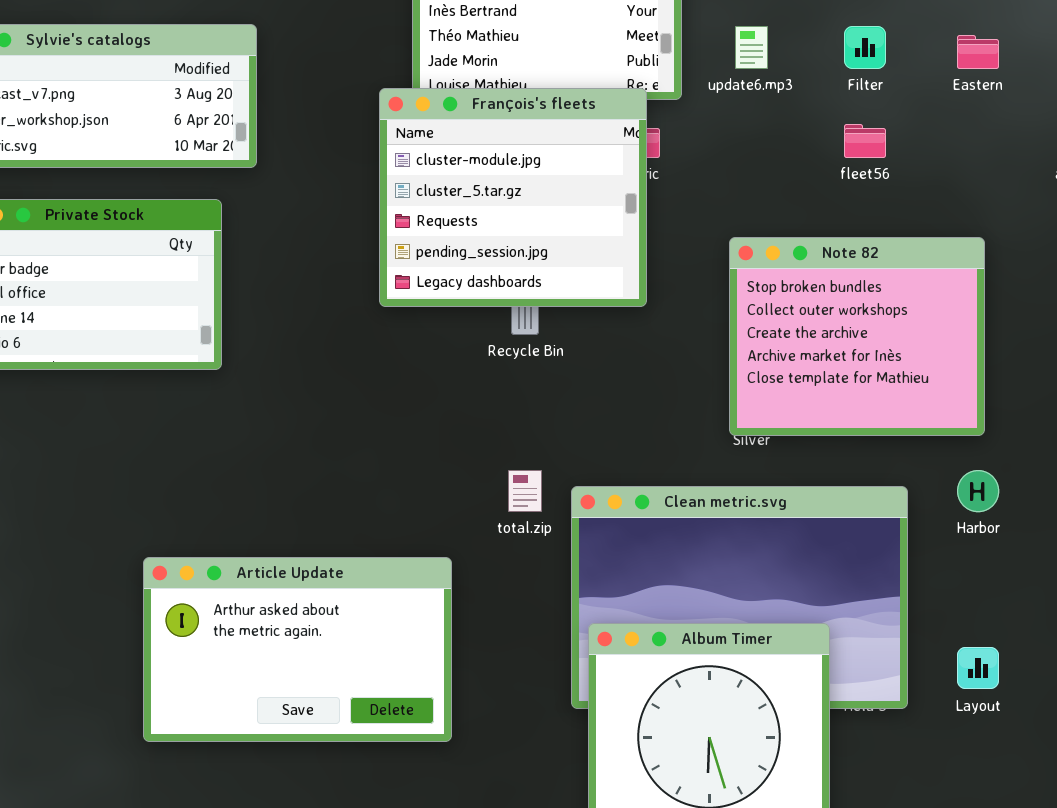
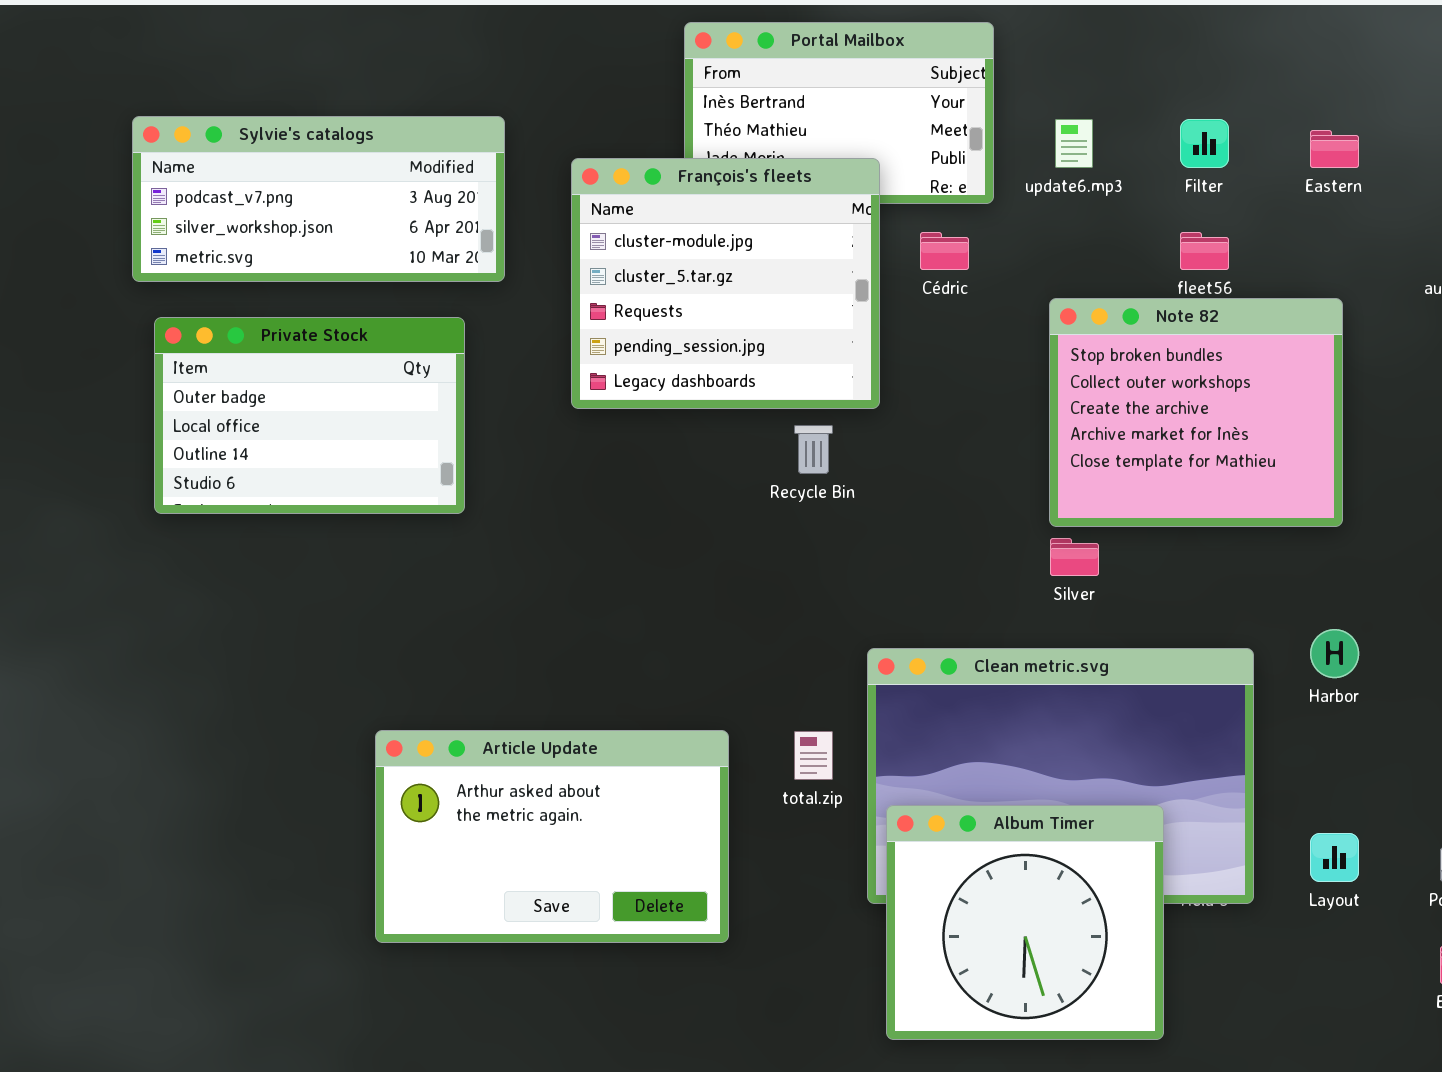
François's fleets: [379,88,647,307] -> [571,158,880,409], moved
Note 82: [729,237,985,436] -> [1049,298,1343,527], moved
total.zip: [508,470,542,512] -> [794,731,833,780], moved

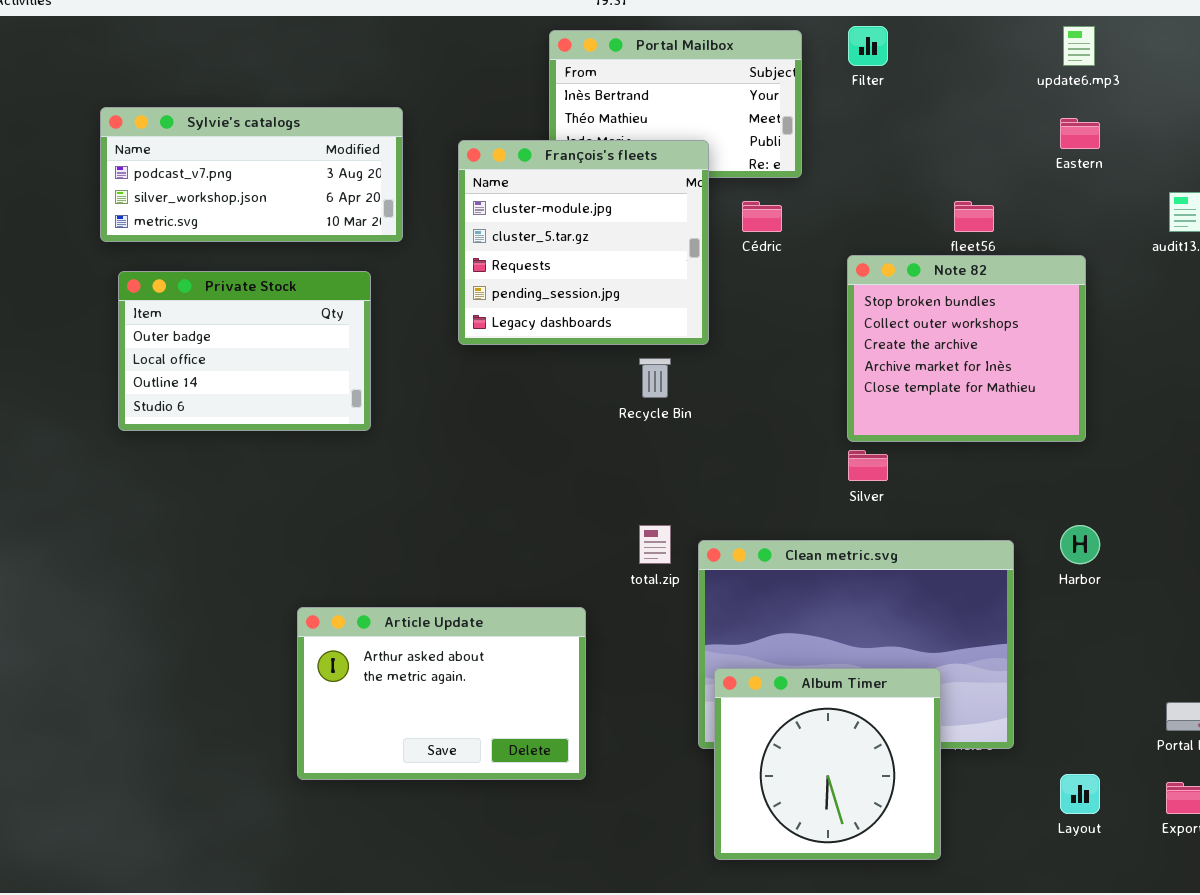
update6.mp3: [1055,119,1093,168] -> [1063,26,1095,66], moved
Filter: [1180,119,1229,168] -> [848,26,888,66], moved
total.zip: [794,731,833,780] -> [639,525,671,564], moved
Layout: [1310,833,1359,882] -> [1060,774,1100,814], moved

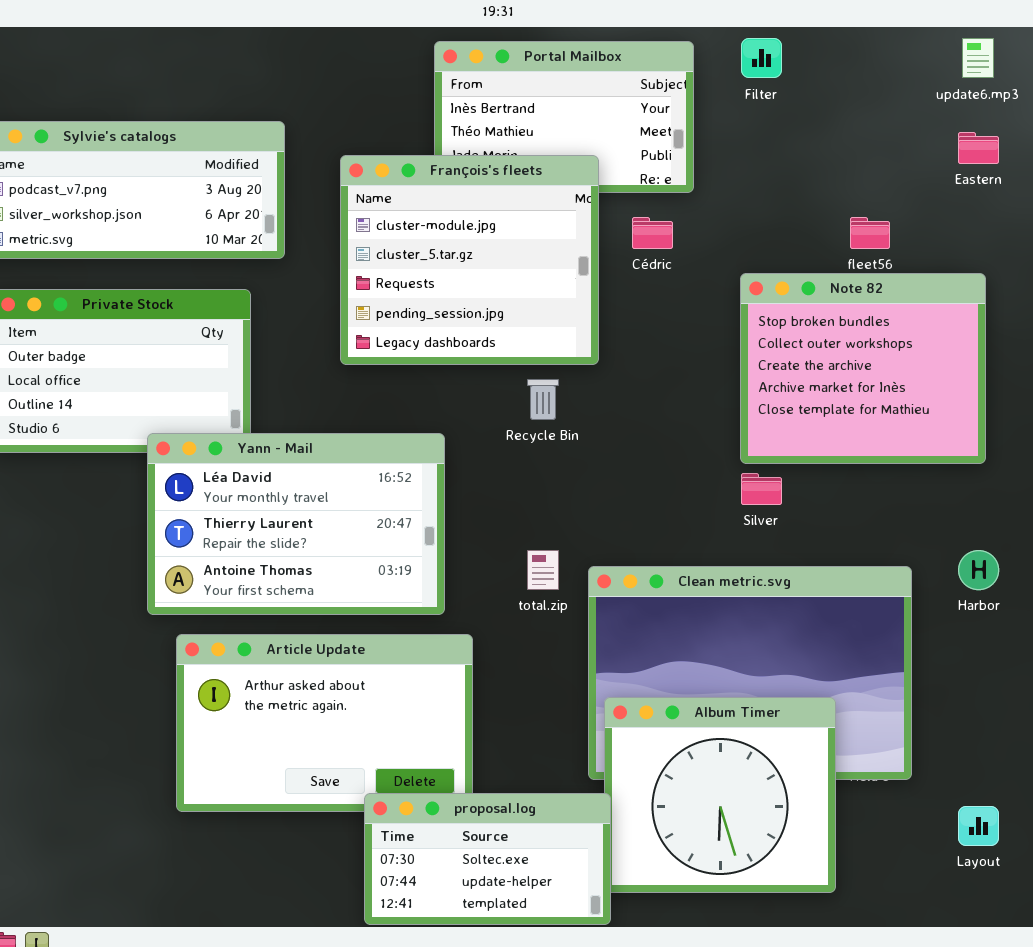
Yann - Mail: none -> [147,433,445,615], opened
proposal.log: none -> [364,793,611,925], opened

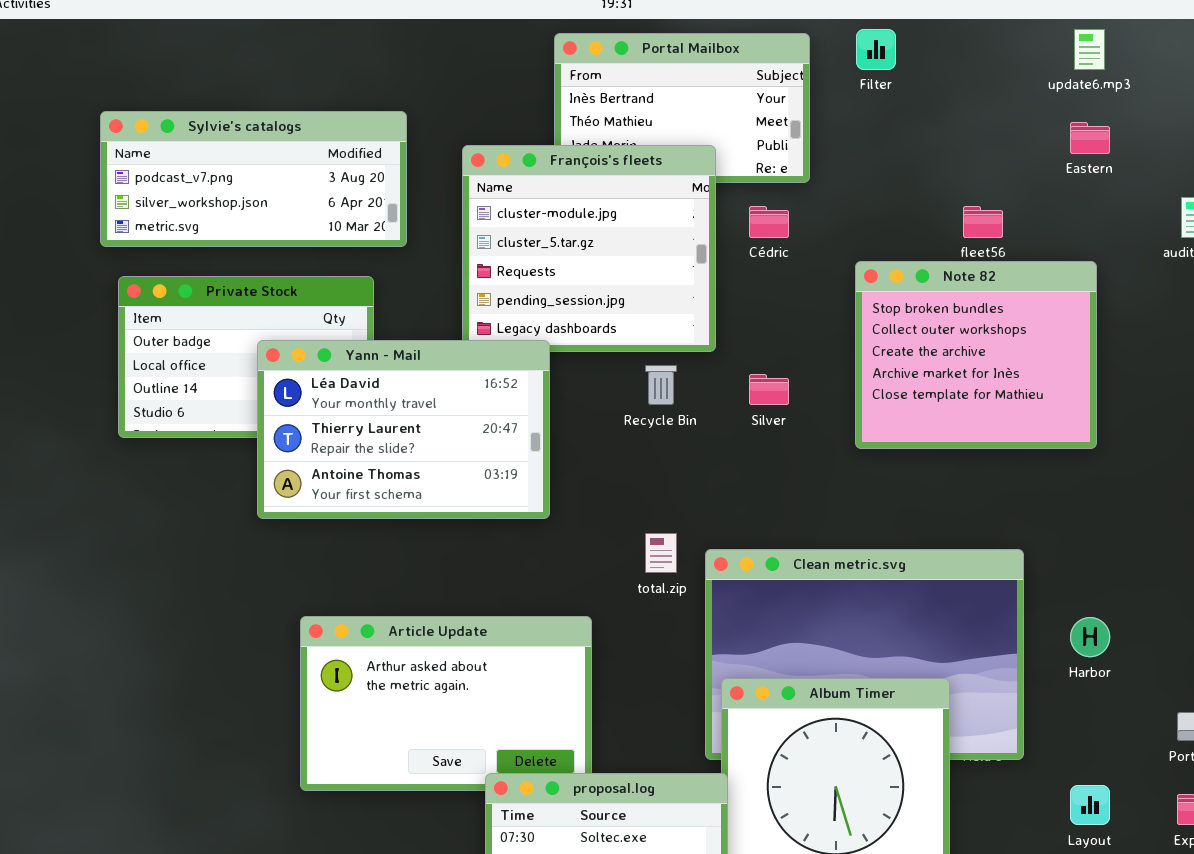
Yann - Mail: [147,433,445,615] -> [257,340,550,519], moved
Silver: [741,473,782,505] -> [749,374,789,405], moved
Harbor: [958,550,999,590] -> [1070,617,1110,657], moved

